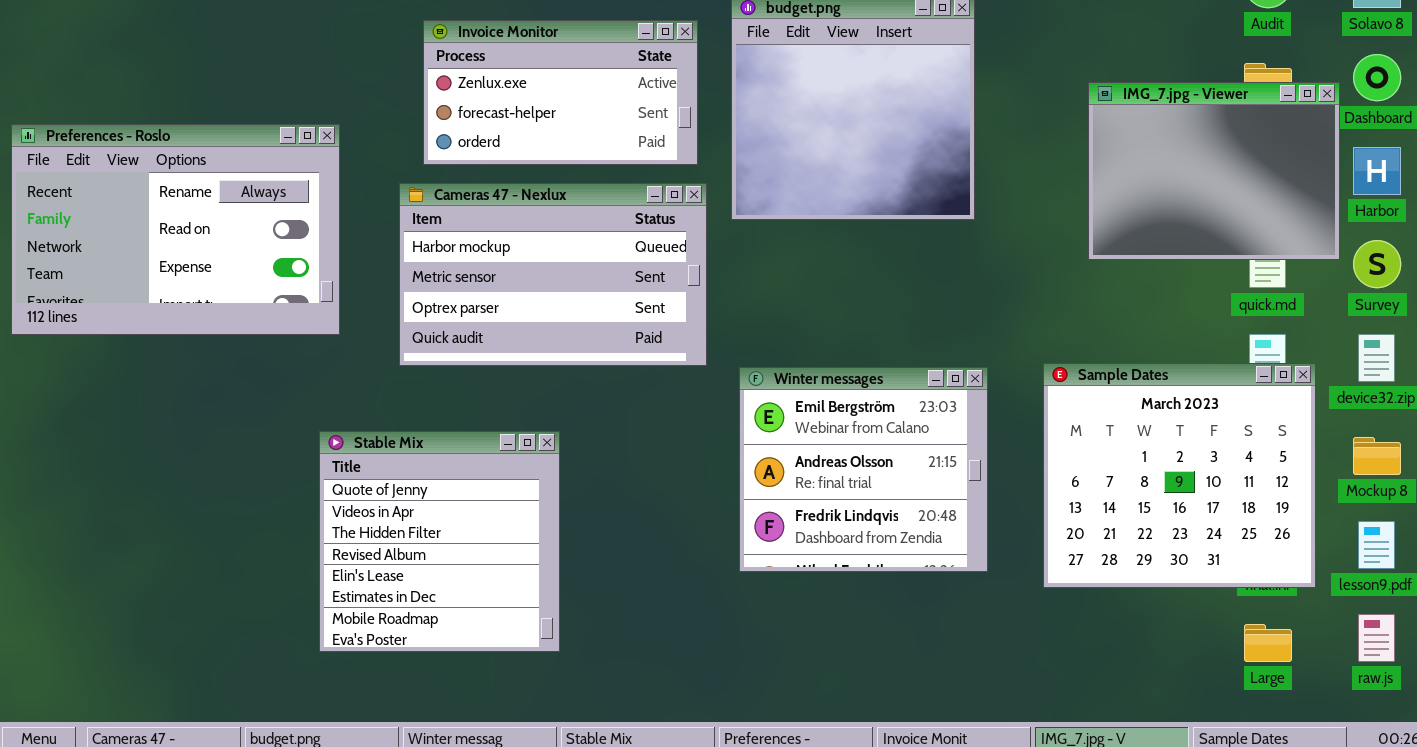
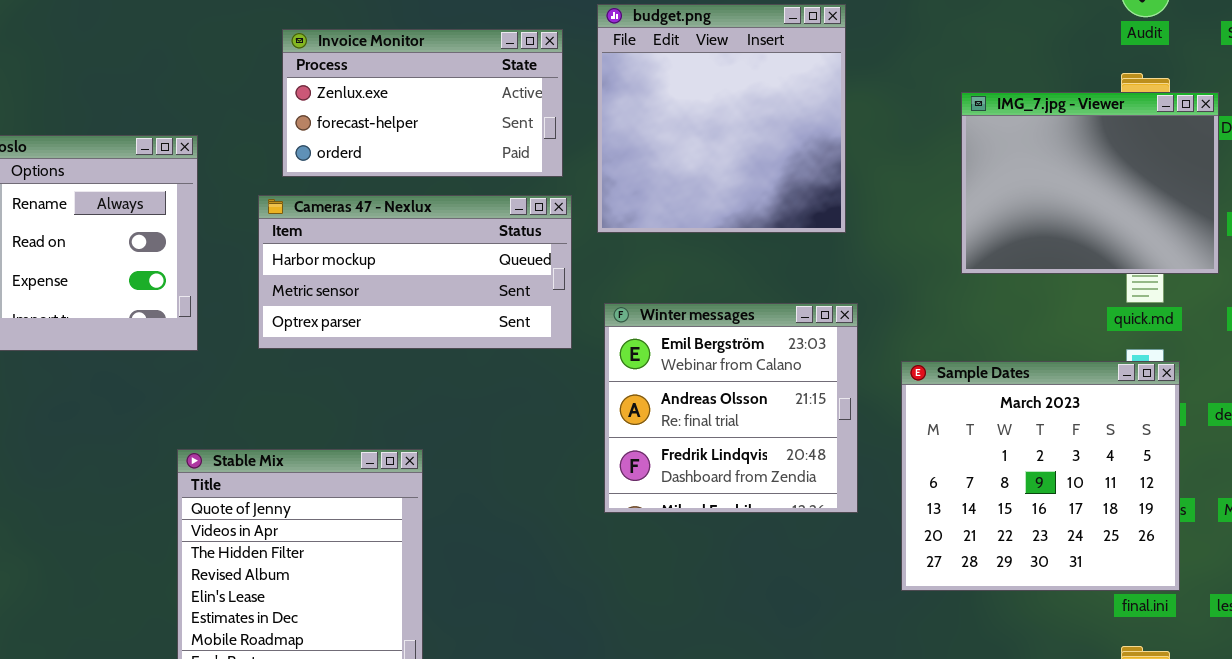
Cameras 47 - Nexlux: [399,183,707,366] -> [258,195,572,349], resized
Sample Dates: [1043,363,1316,588] -> [901,361,1180,591], moved
Winter messages: [739,367,988,572] -> [604,303,858,513], moved

